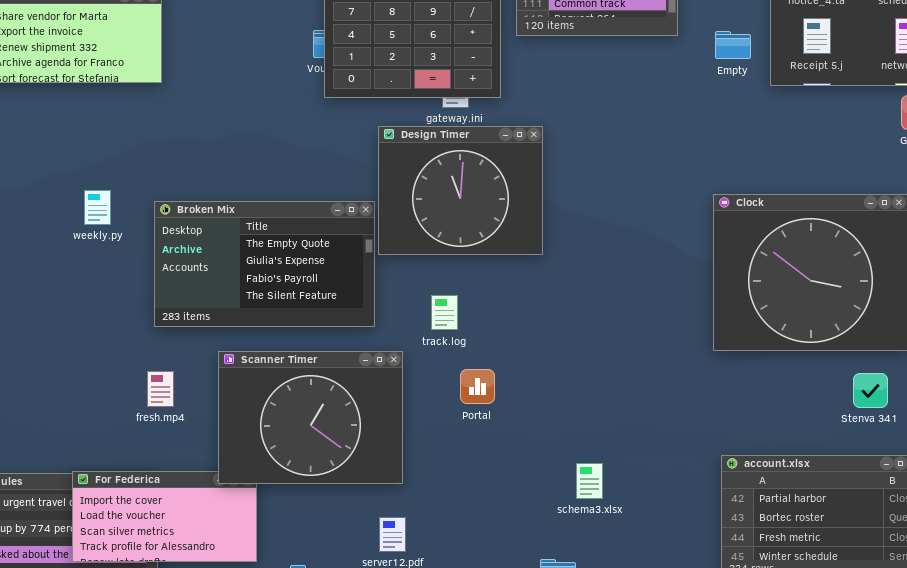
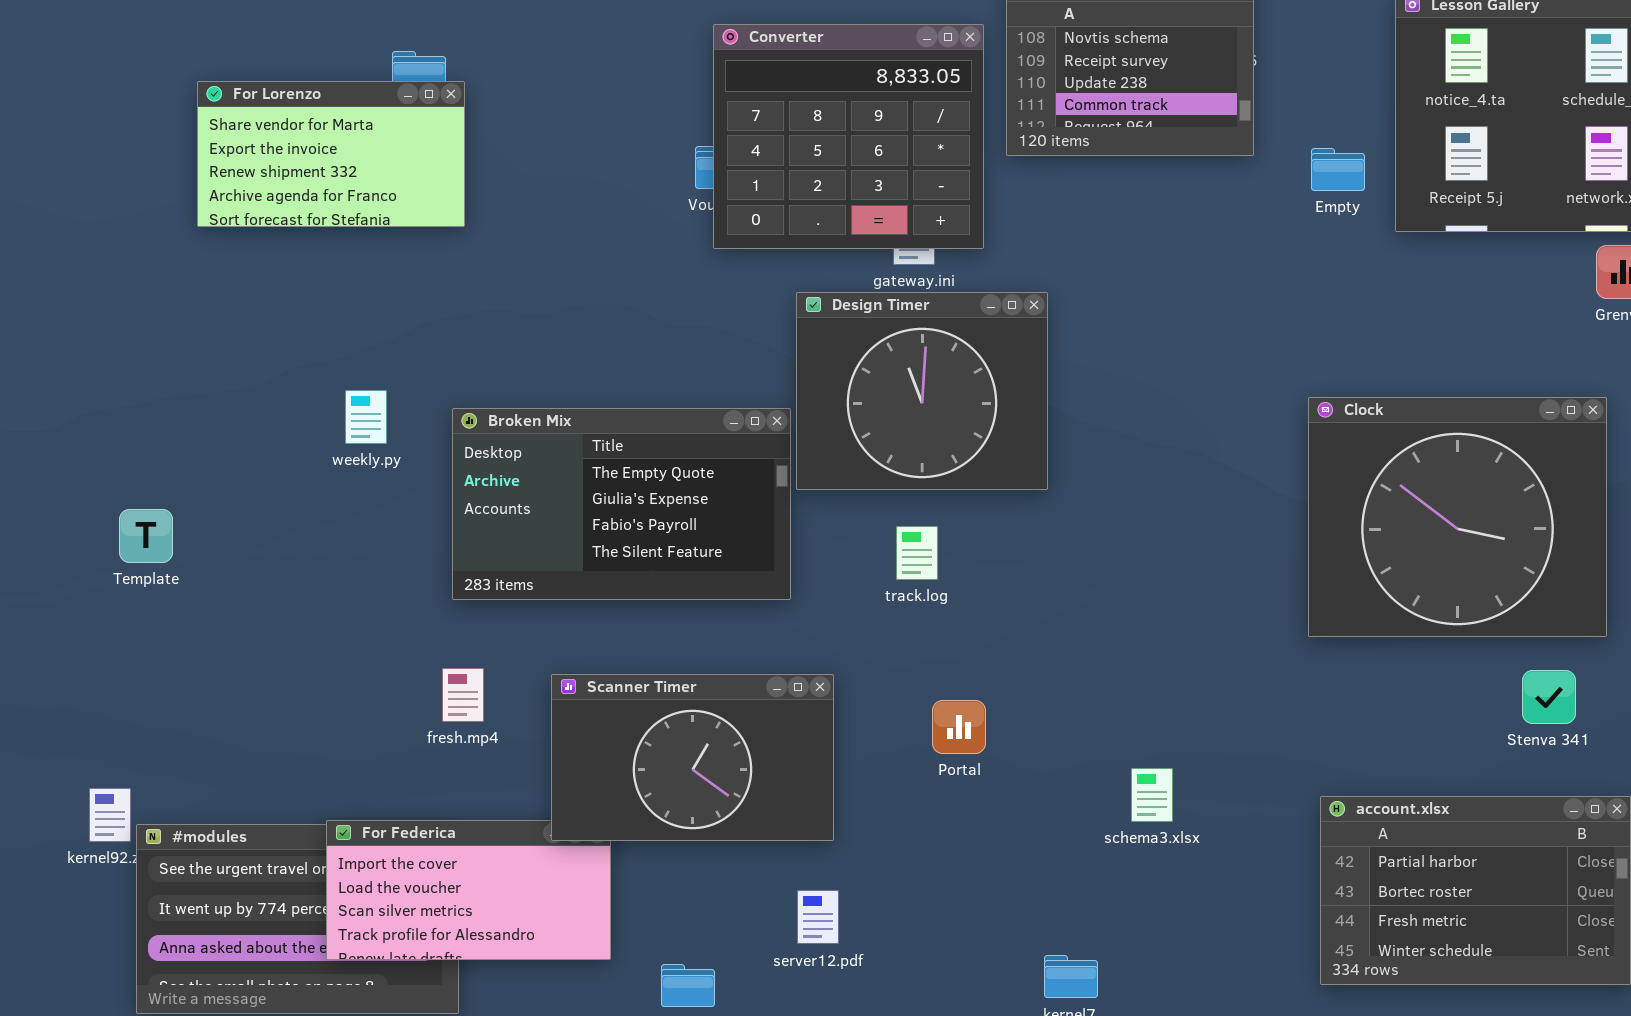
track.log: [431,295,458,330] -> [896,526,938,580], moved
Scanner Timer: [218,351,403,484] -> [551,674,834,841], resized
Portal: [460,369,495,404] -> [932,700,986,754], moved
schema3.xlsx: [576,463,603,499] -> [1131,768,1173,822], moved

